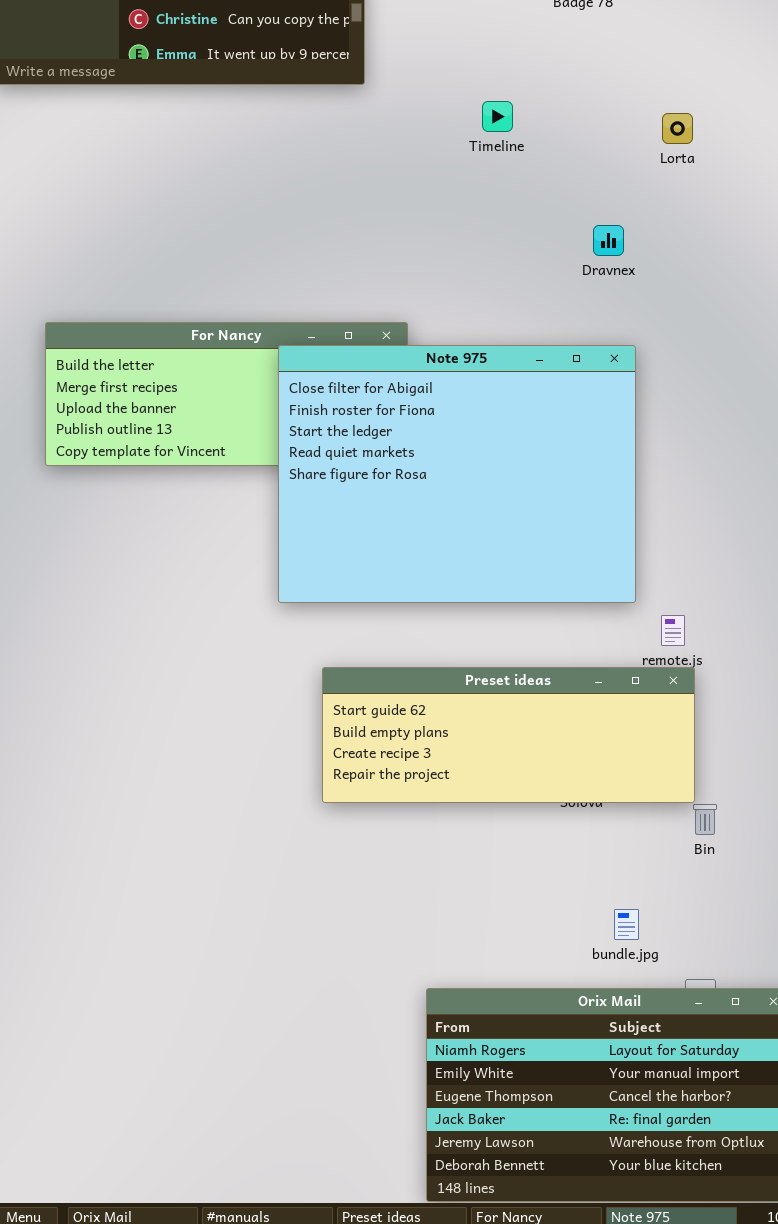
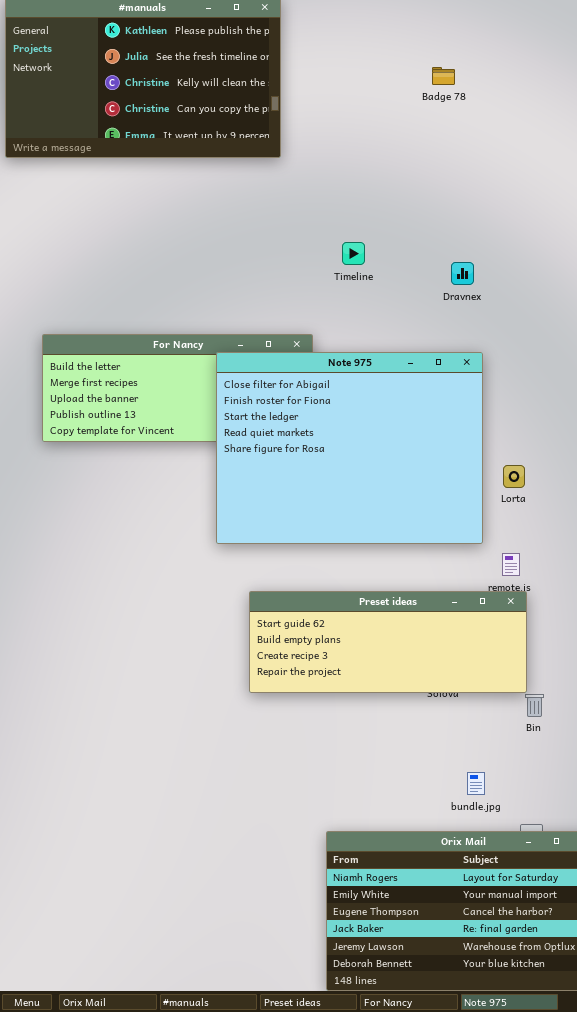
Timeline: [482,101,513,132] -> [342,242,365,265], moved
Lorta: [662,113,693,144] -> [503,465,525,488], moved

